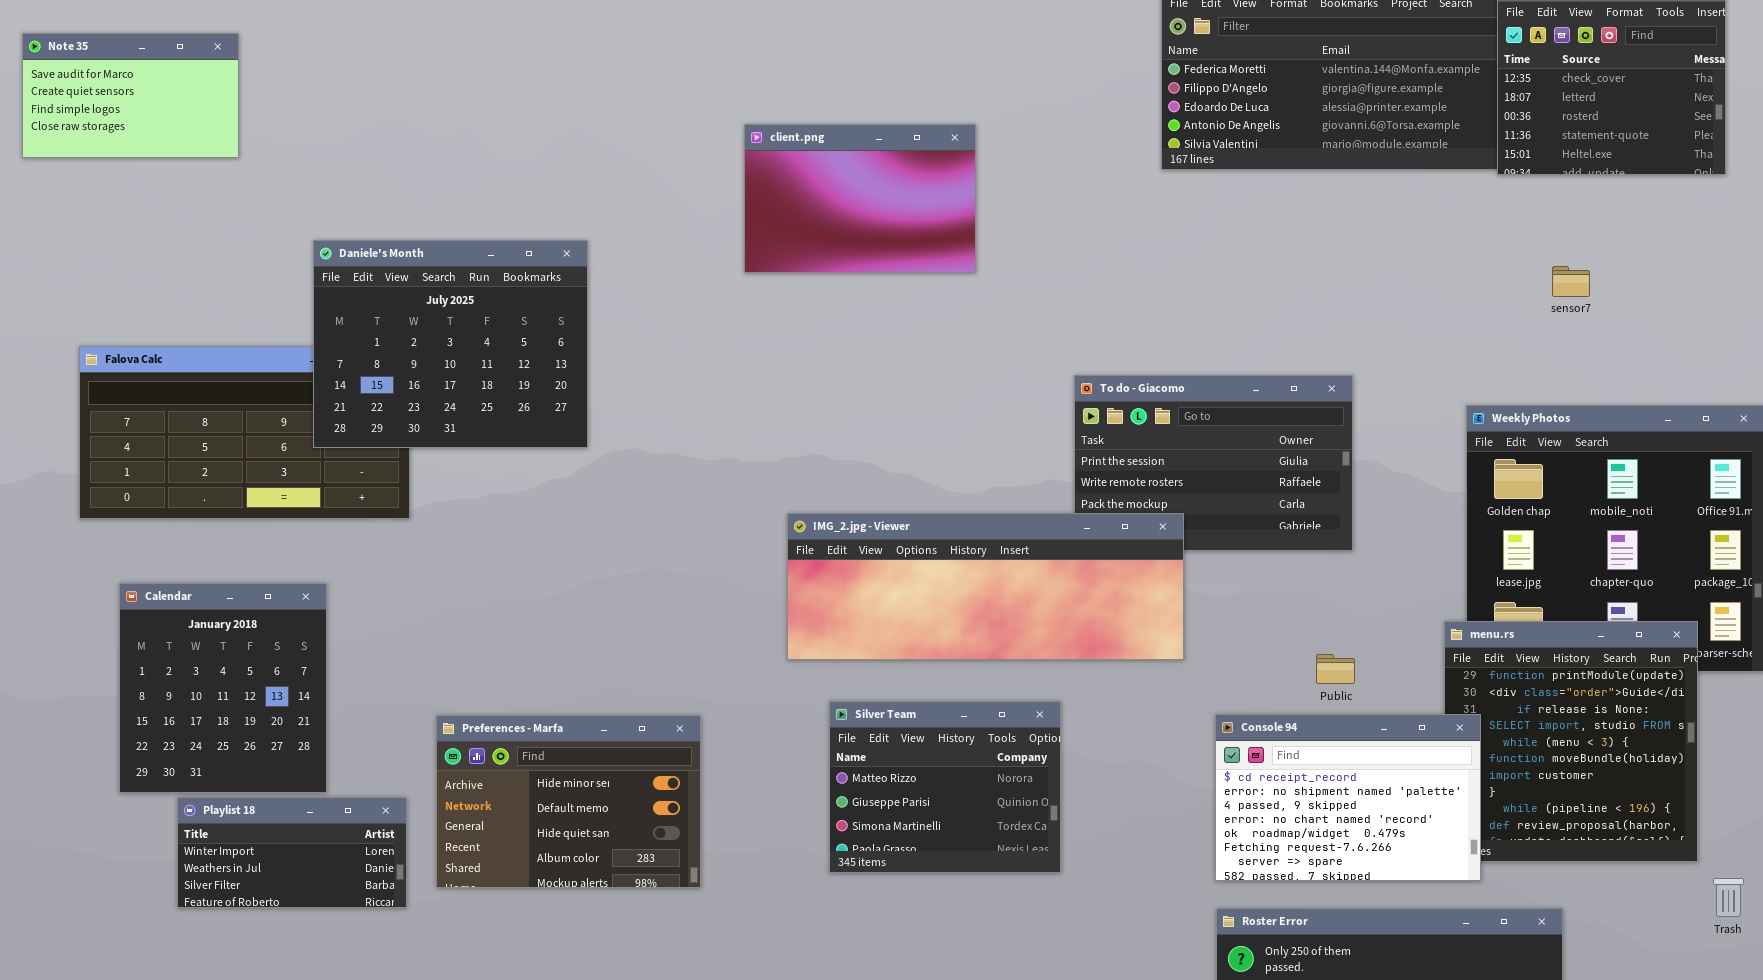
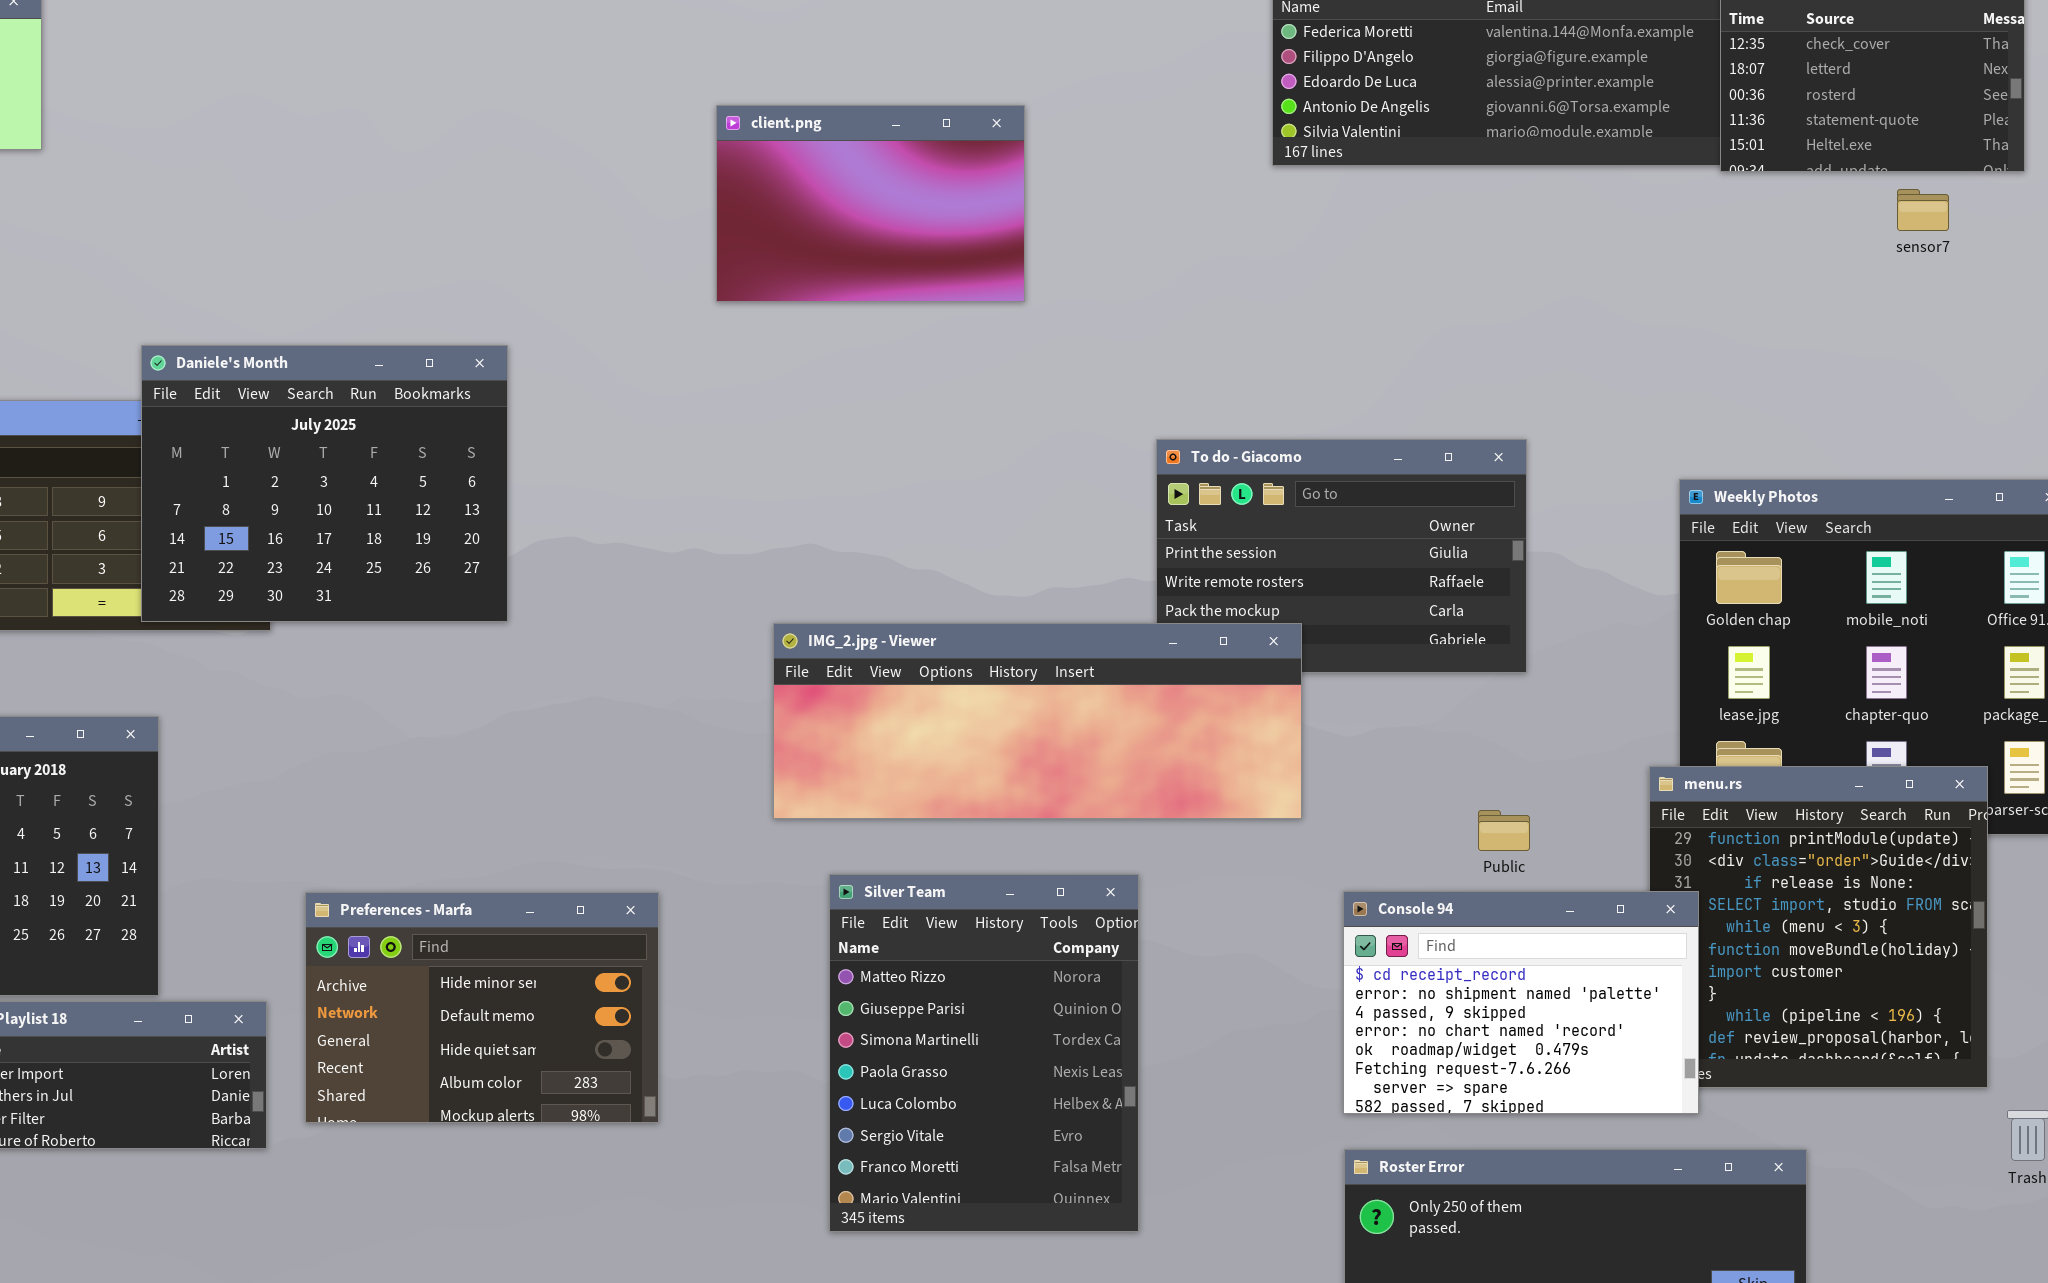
Daniele's Month: [313,240,588,448] -> [141,345,508,622], moved
sensor7: [1552,266,1590,297] -> [1897,189,1949,231], moved
Silver Team: [829,701,1061,873] -> [829,874,1139,1232], resized

